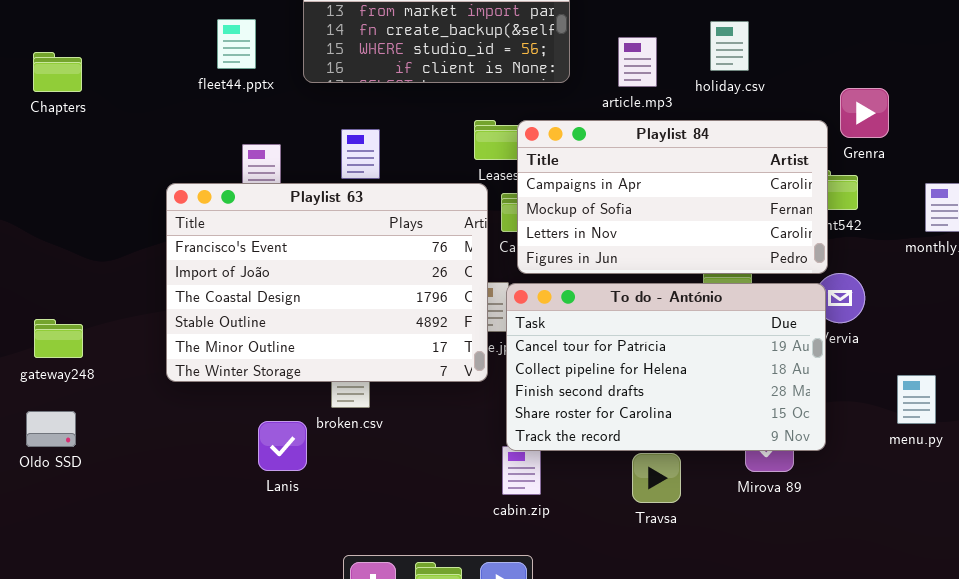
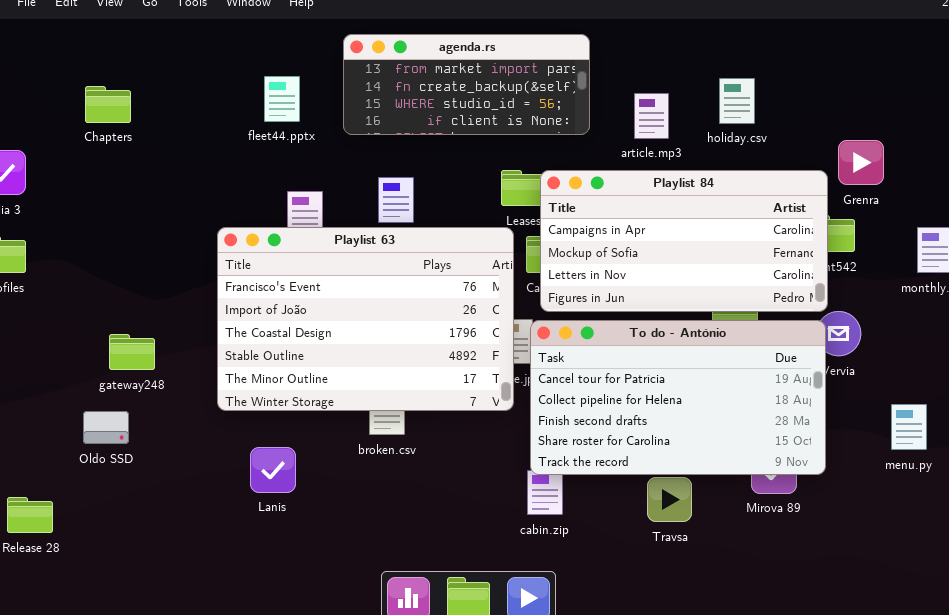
Chapters: [33,52,82,92] -> [85,86,131,123], moved
gateway248: [34,319,83,358] -> [109,334,155,370], moved
Oldo SSD: [26,411,76,447] -> [83,411,129,444], moved
Lanis: [258,421,307,471] -> [250,447,296,493], moved

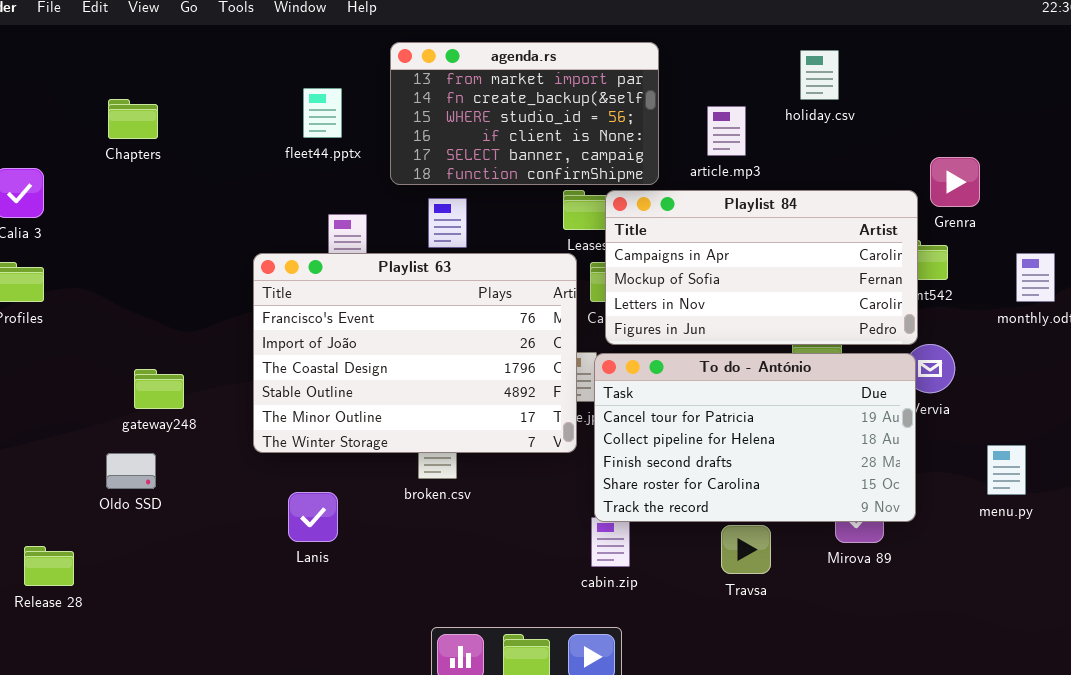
agenda.rs: [343,34,590,135] -> [390,42,659,185], resized
holiday.csv: [719,78,755,124] -> [800,50,839,100], moved

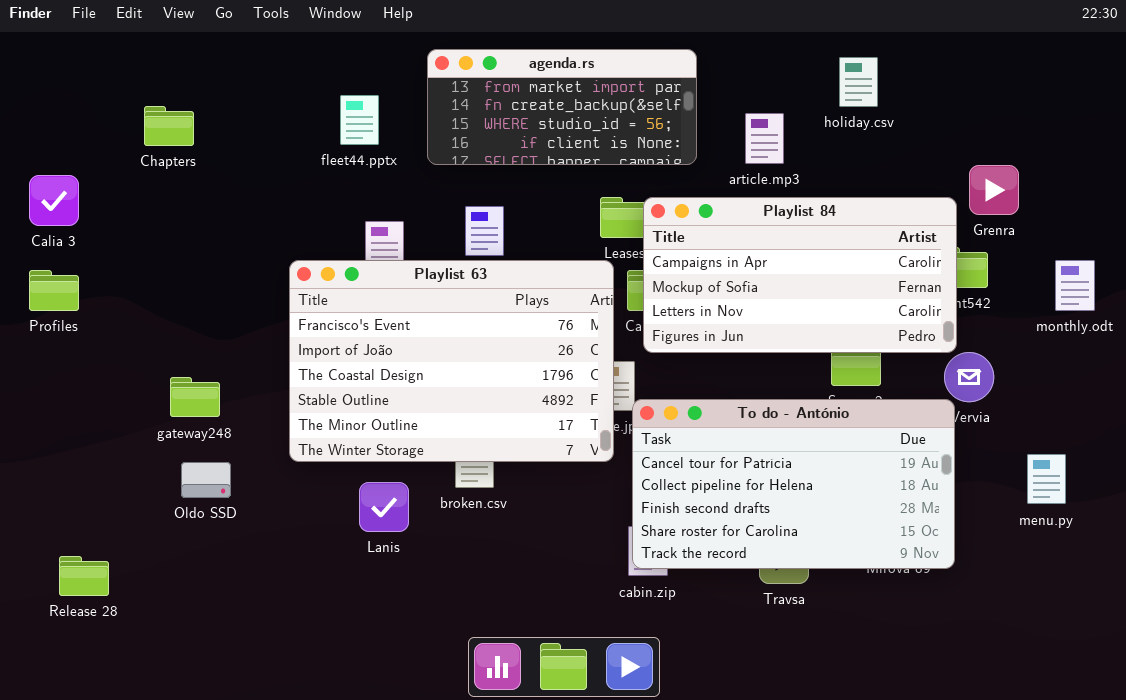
agenda.rs: [390,42,659,185] -> [427,49,697,165], resized
To do - António: [594,353,916,522] -> [632,399,955,569], moved
Oldo SSD: [106,453,156,489] -> [181,462,231,498], moved
Lanis: [288,492,338,542] -> [359,482,409,532], moved

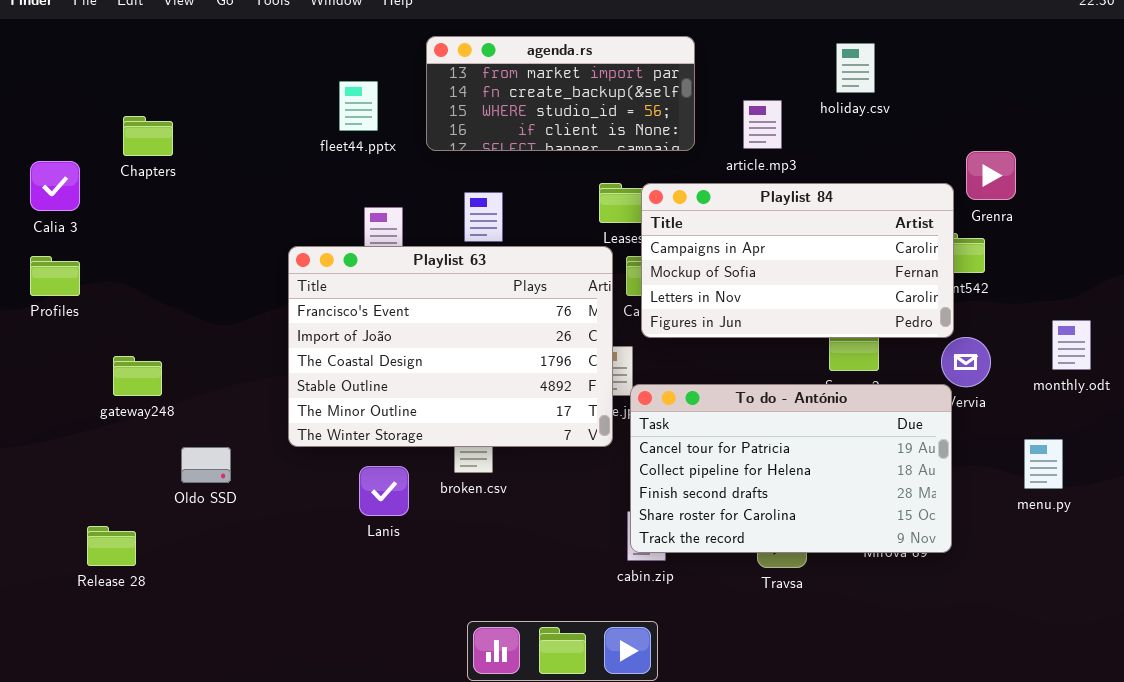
Chapters: [144,106,194,146] -> [123,116,173,156], moved
monthly.odt: [1055,260,1095,311] -> [1052,320,1091,370], moved
gateway248: [170,377,220,417] -> [113,356,162,396], moved
Release 28: [59,556,109,596] -> [87,526,136,566], moved

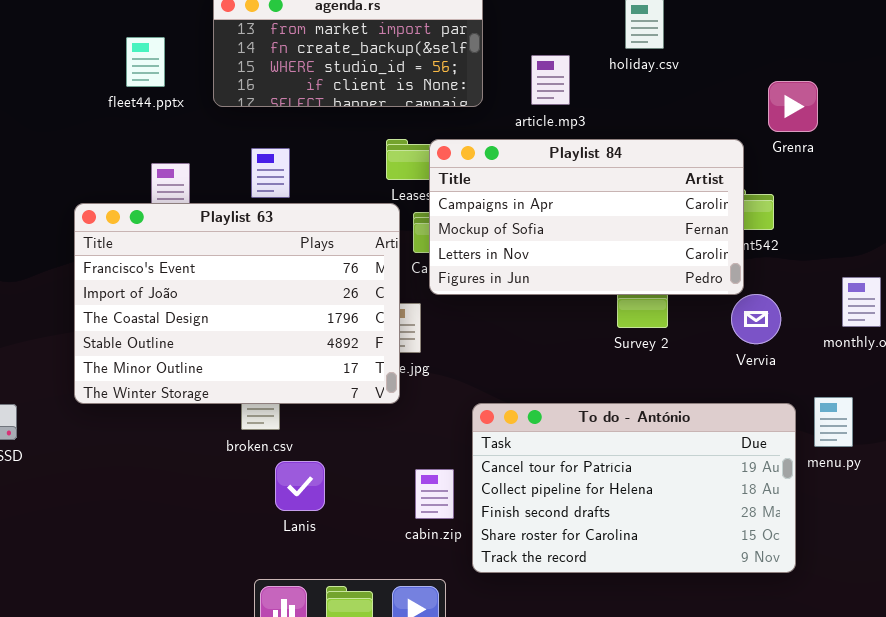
Grenra: [966,151,1016,200] -> [768,81,818,132], moved
To do - António: [630,384,952,553] -> [472,403,796,573], moved
Lanis: [359,466,409,516] -> [275,461,325,511], moved

